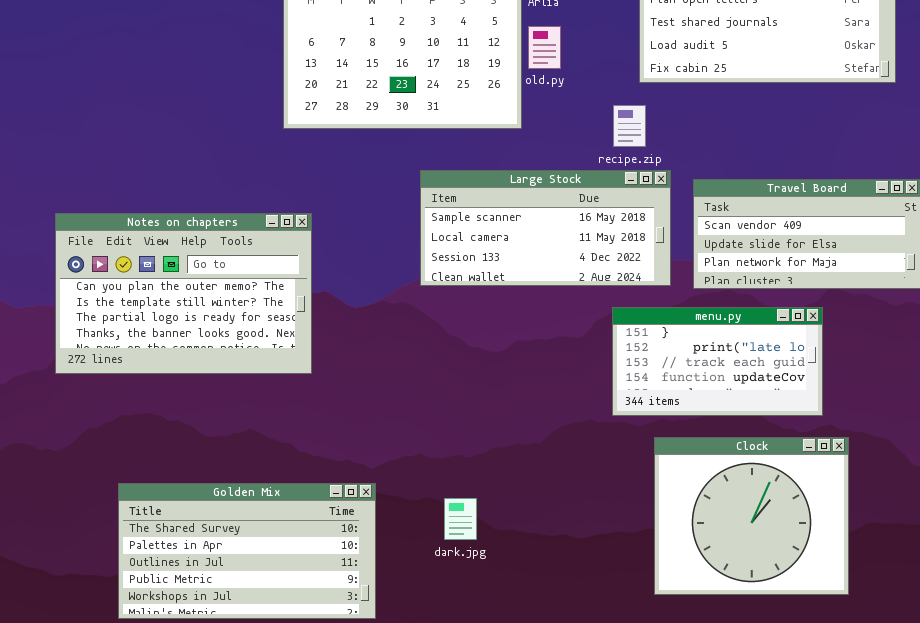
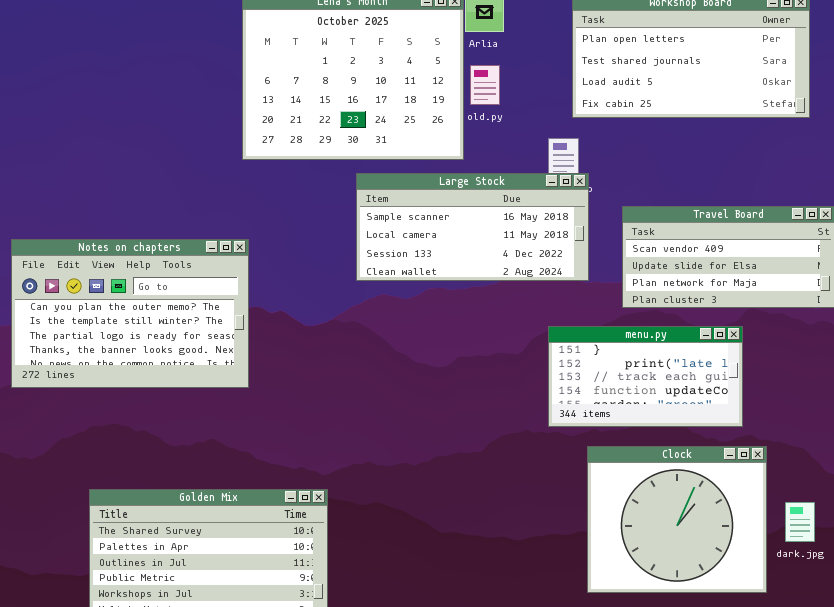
Large Stock: [420,170,671,286] -> [356,173,589,281], moved
Notes on chapters: [55,213,312,374] -> [11,239,249,388], moved
dark.jpg: [444,498,477,540] -> [785,502,815,542], moved

